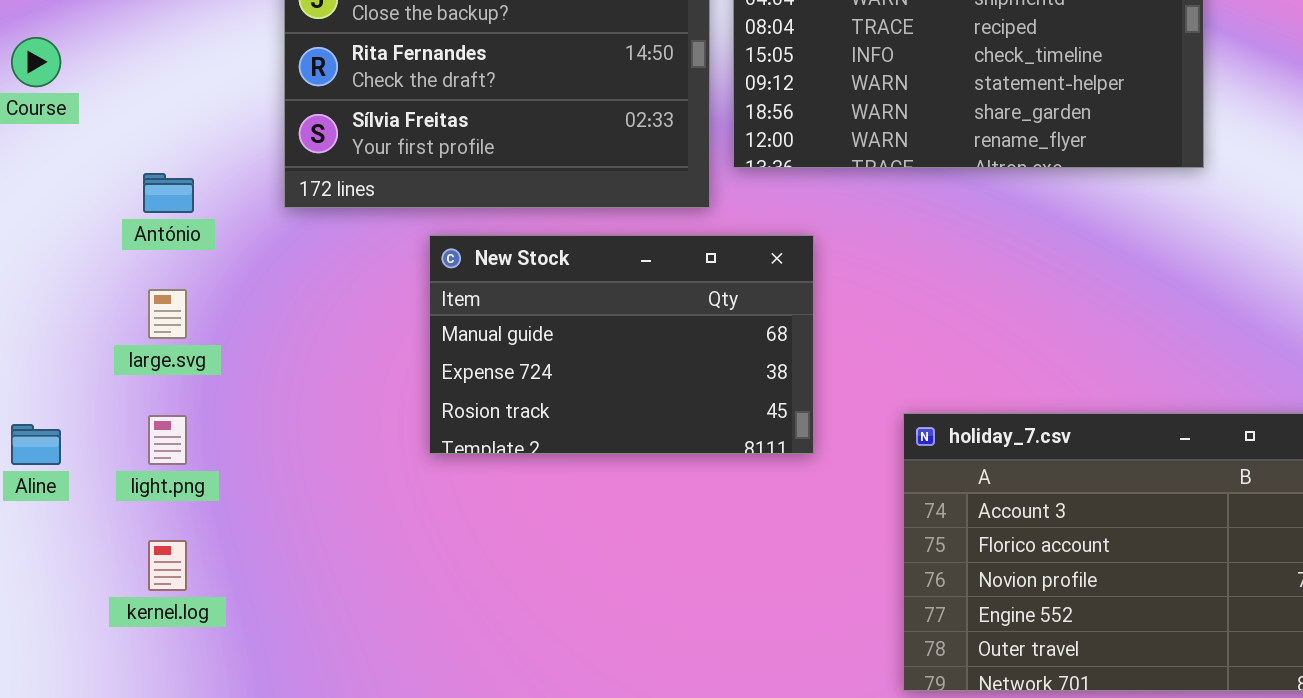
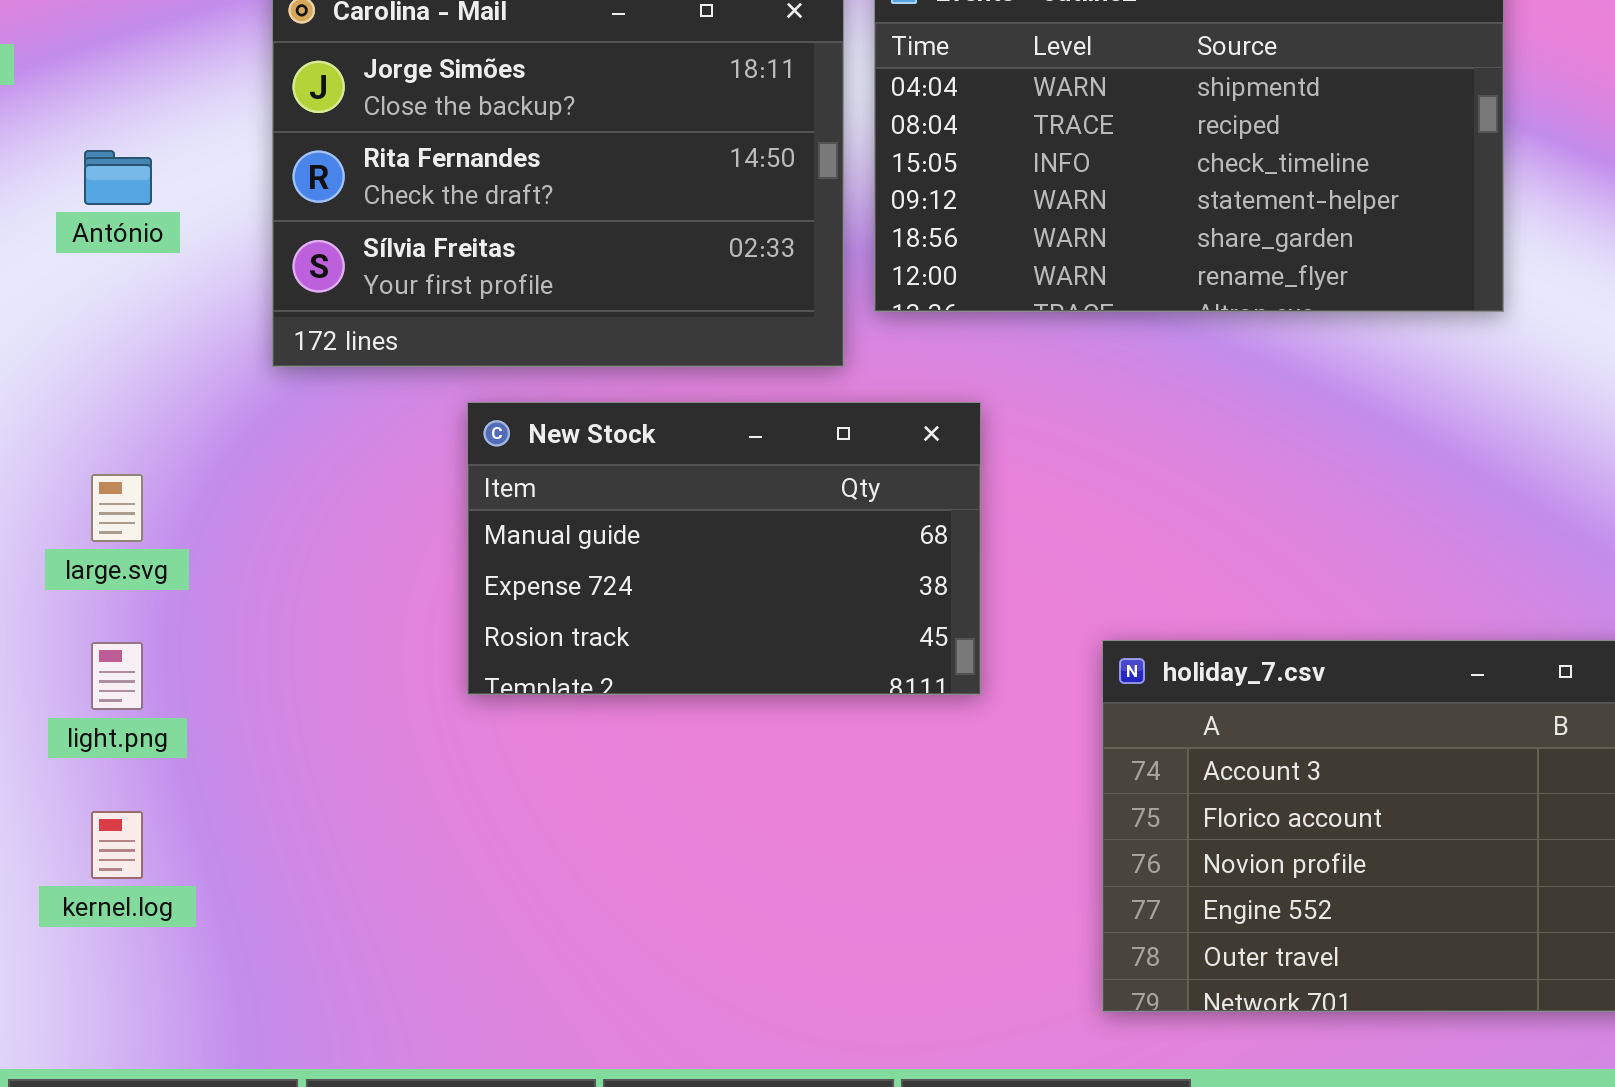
António: [143,173,194,213] -> [84,150,152,205], moved

